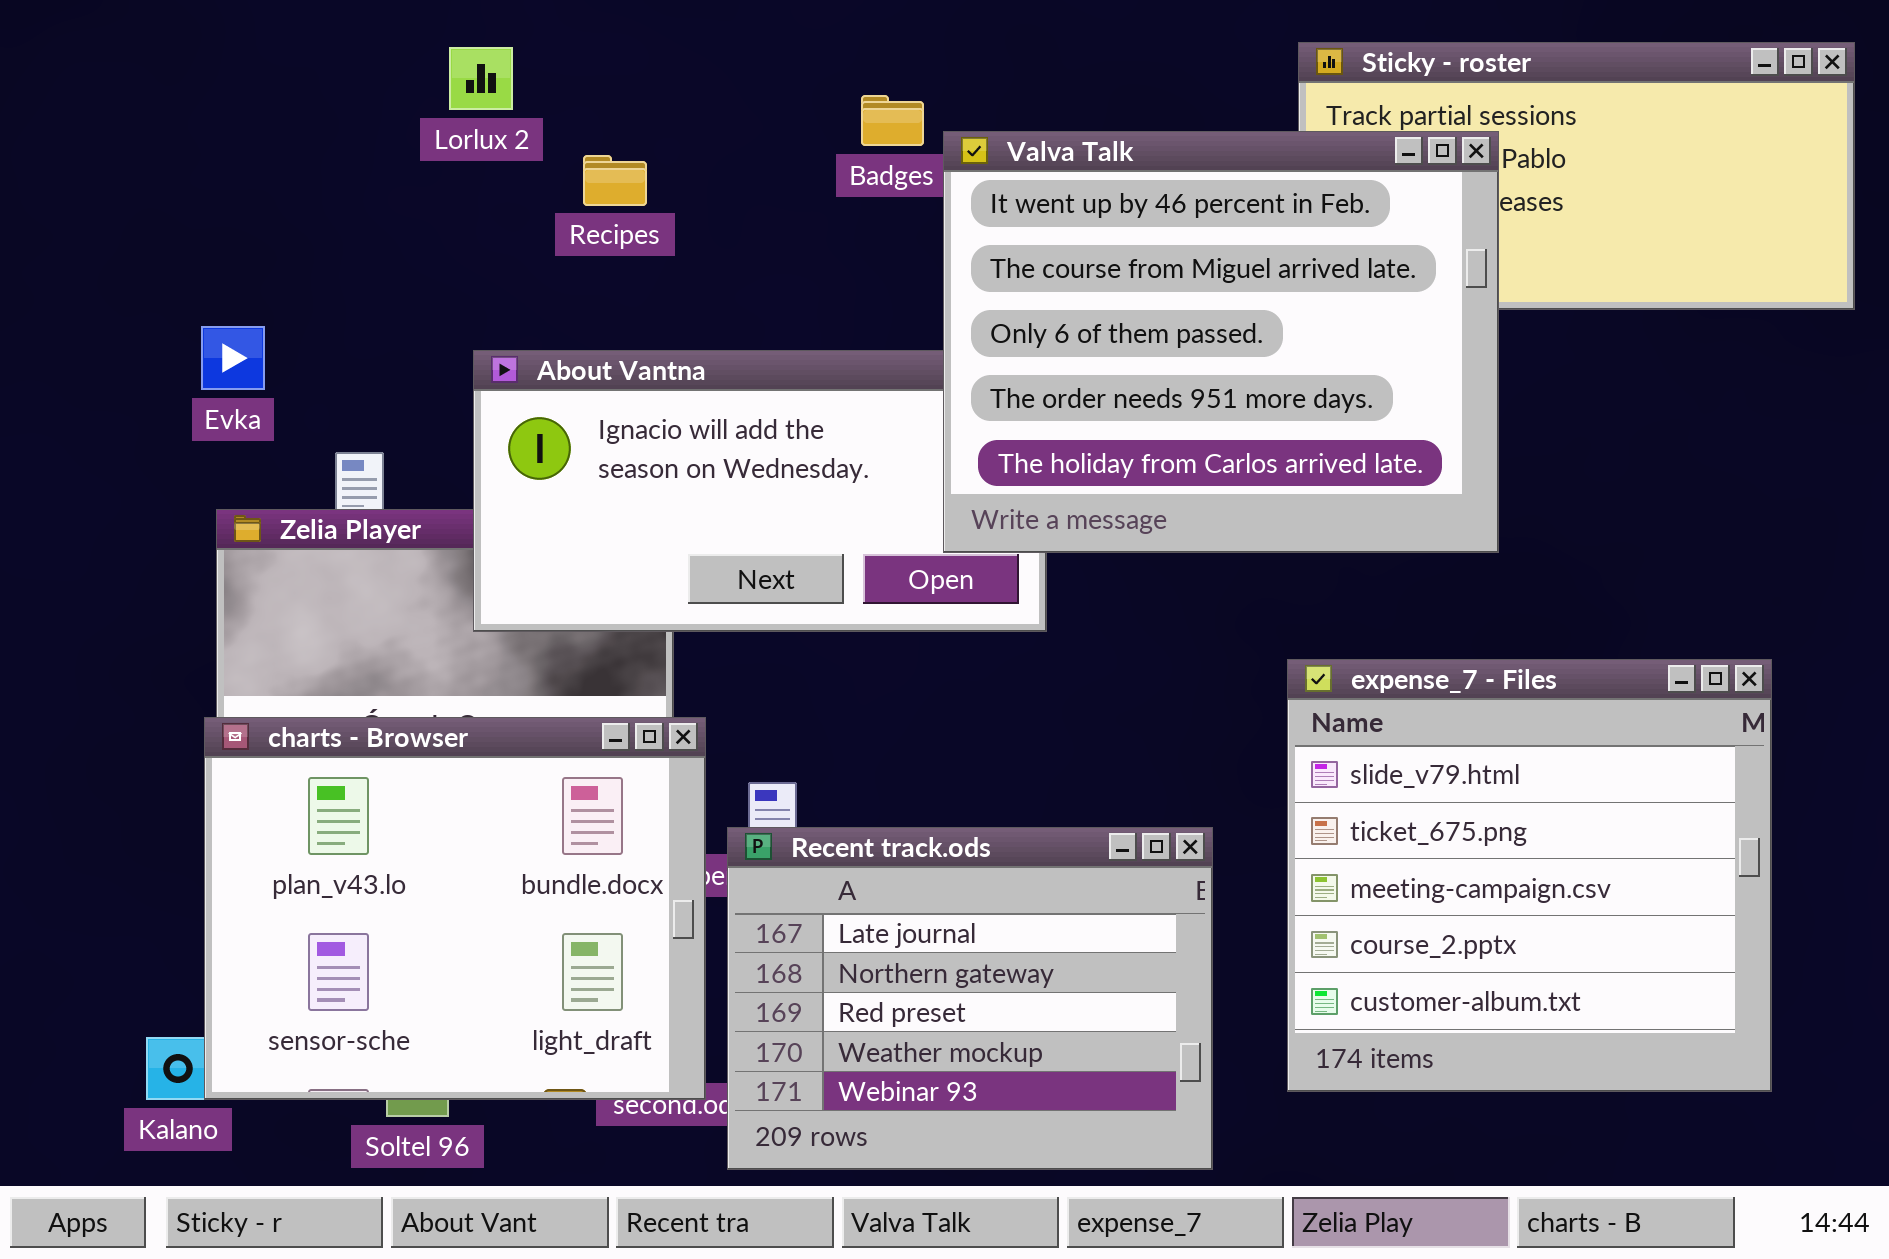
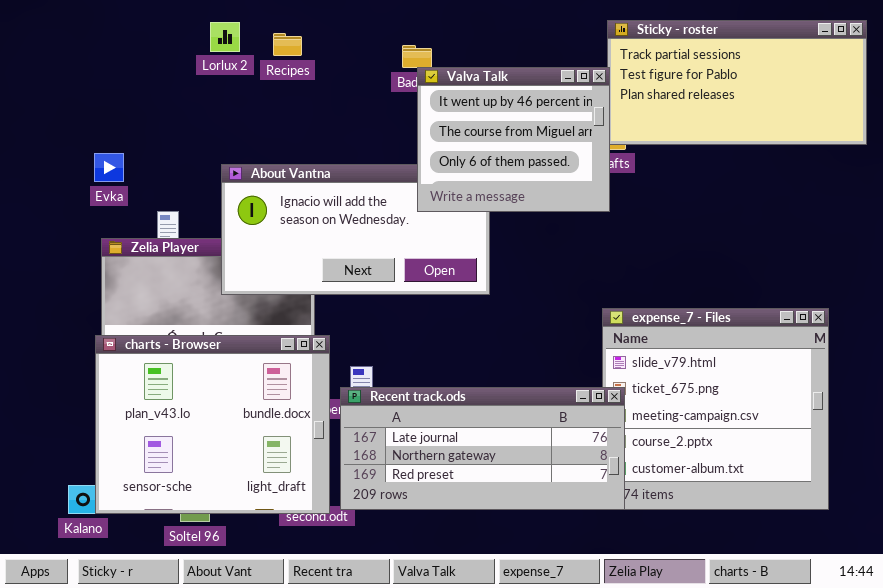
Valva Talk: [943,131,1499,553] -> [417,67,610,212], moved, resized
Recipes: [583,155,647,206] -> [273,33,302,56], moved
Recent track.ods: [727,827,1213,1170] -> [340,387,625,510], resized

